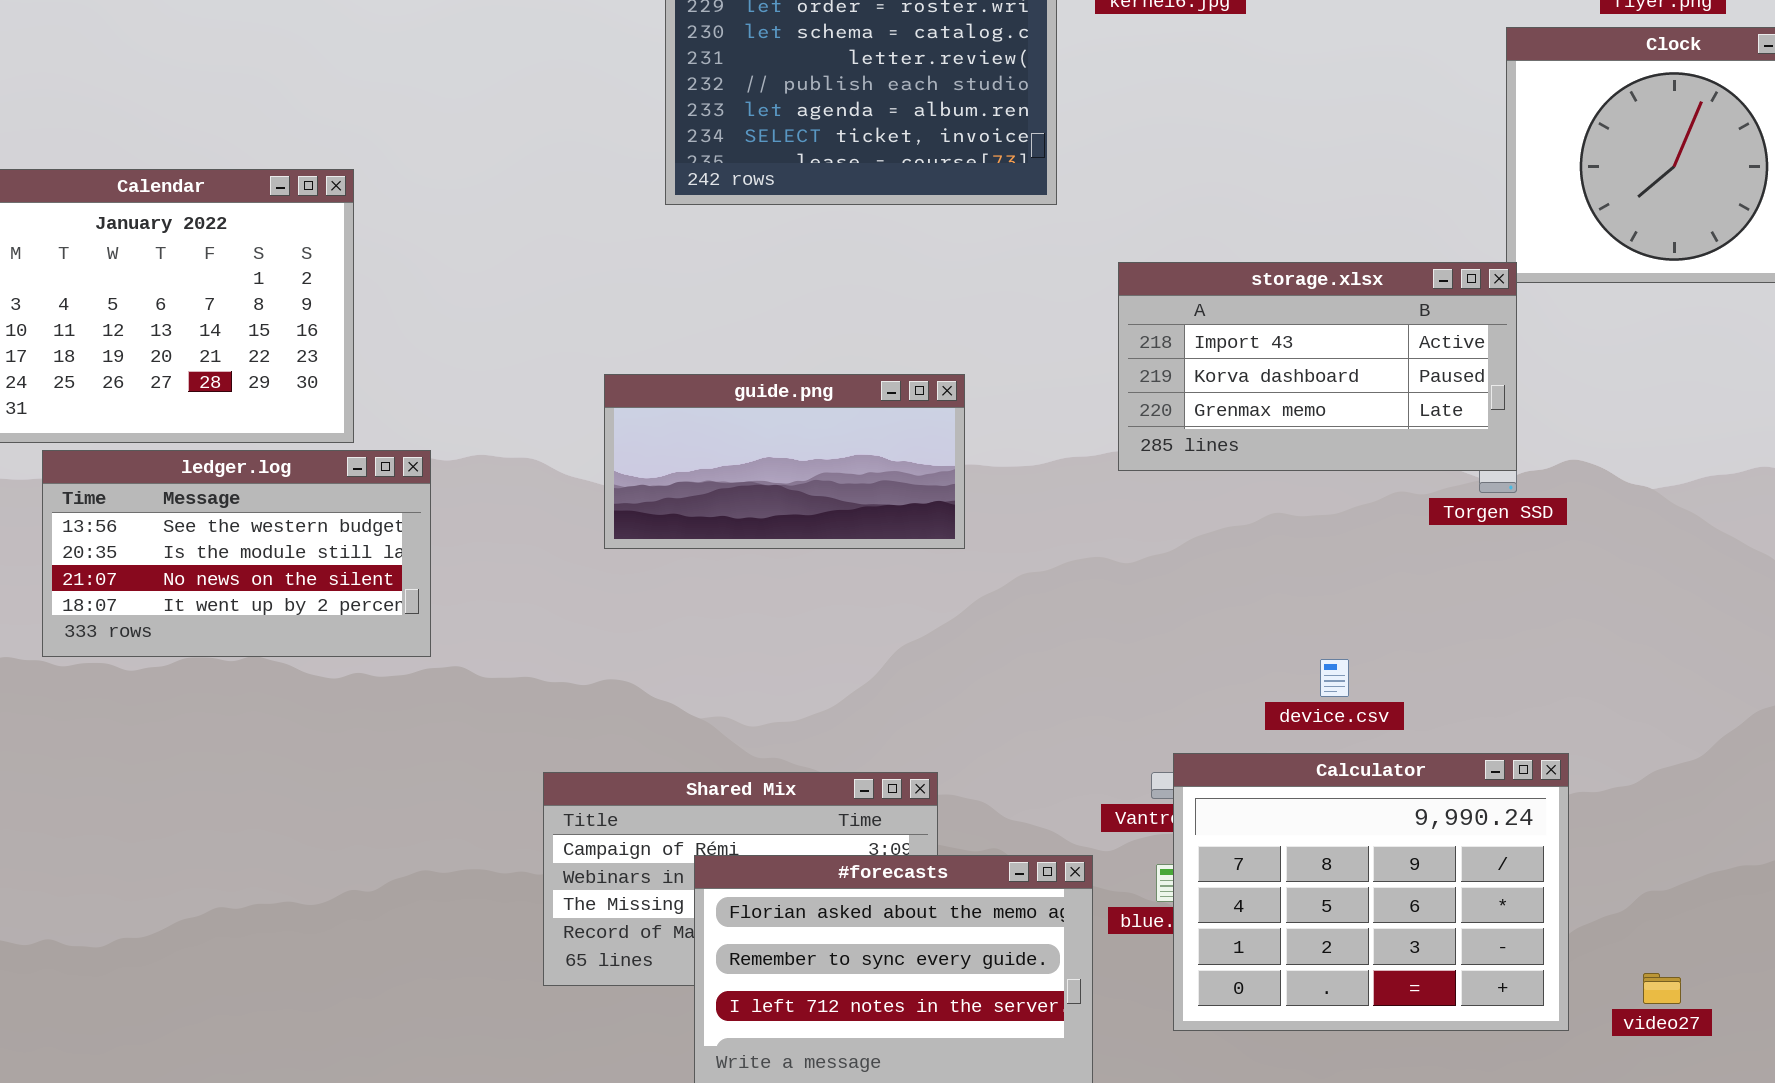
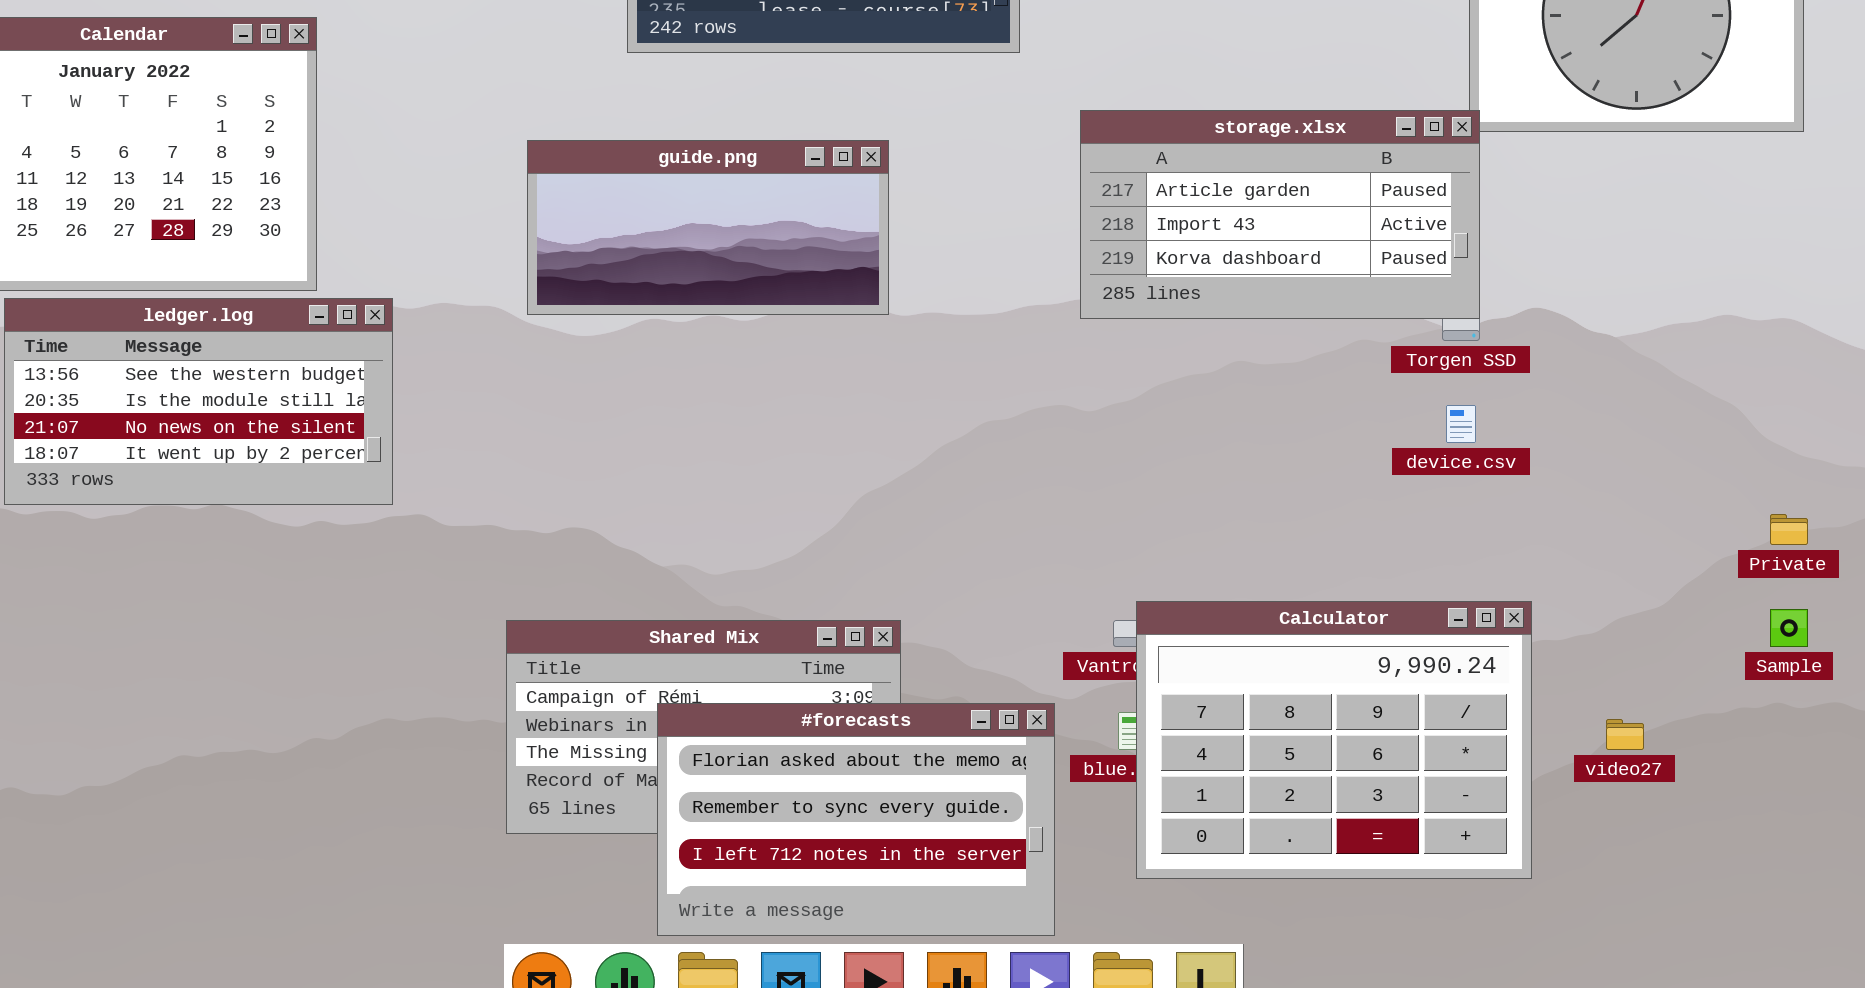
storage.xlsx: [1118,262,1517,471] -> [1080,110,1480,319], scrolled up 1 row
guide.png: [604,374,965,549] -> [527,140,889,315], moved
device.csv: [1320,659,1349,697] -> [1446,405,1476,443], moved
video27: [1643,973,1681,1004] -> [1606,719,1644,750], moved

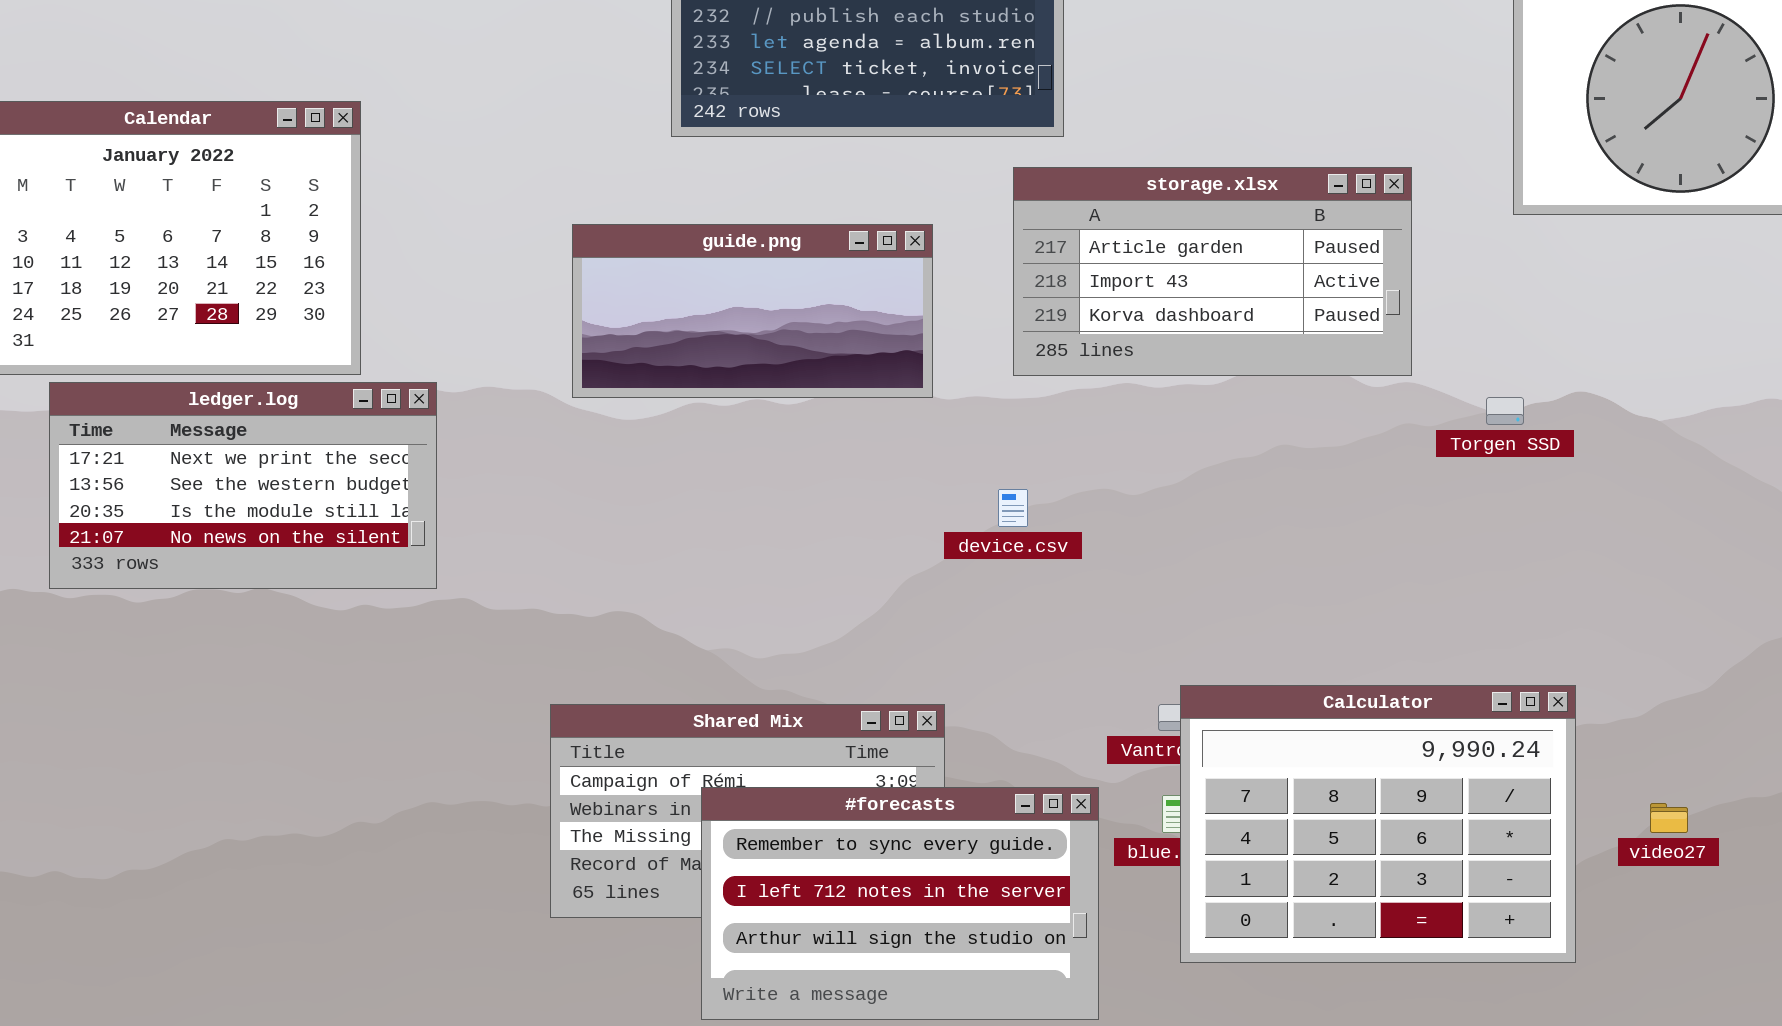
storage.xlsx: [1080,110,1480,319] -> [1013,167,1412,376], moved
ledger.log: [4,298,393,505] -> [49,382,437,589], scrolled up 1 row
device.csv: [1446,405,1476,443] -> [998,489,1028,527], moved
#forecasts: [657,703,1055,936] -> [701,787,1099,1020], scrolled down 1 row

